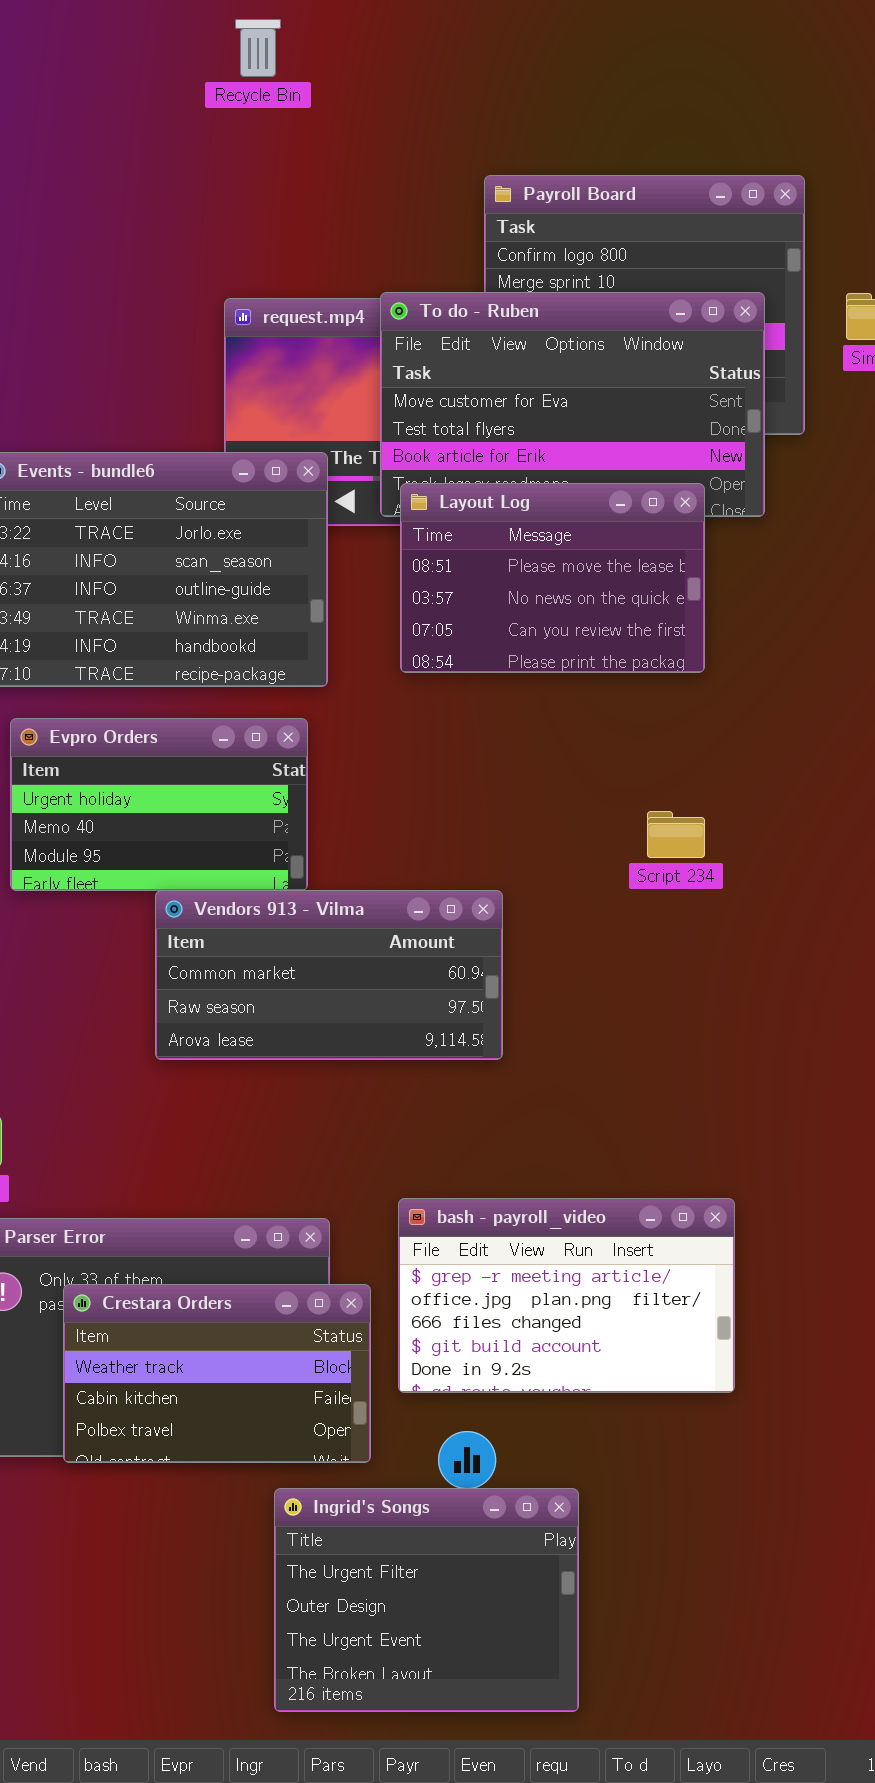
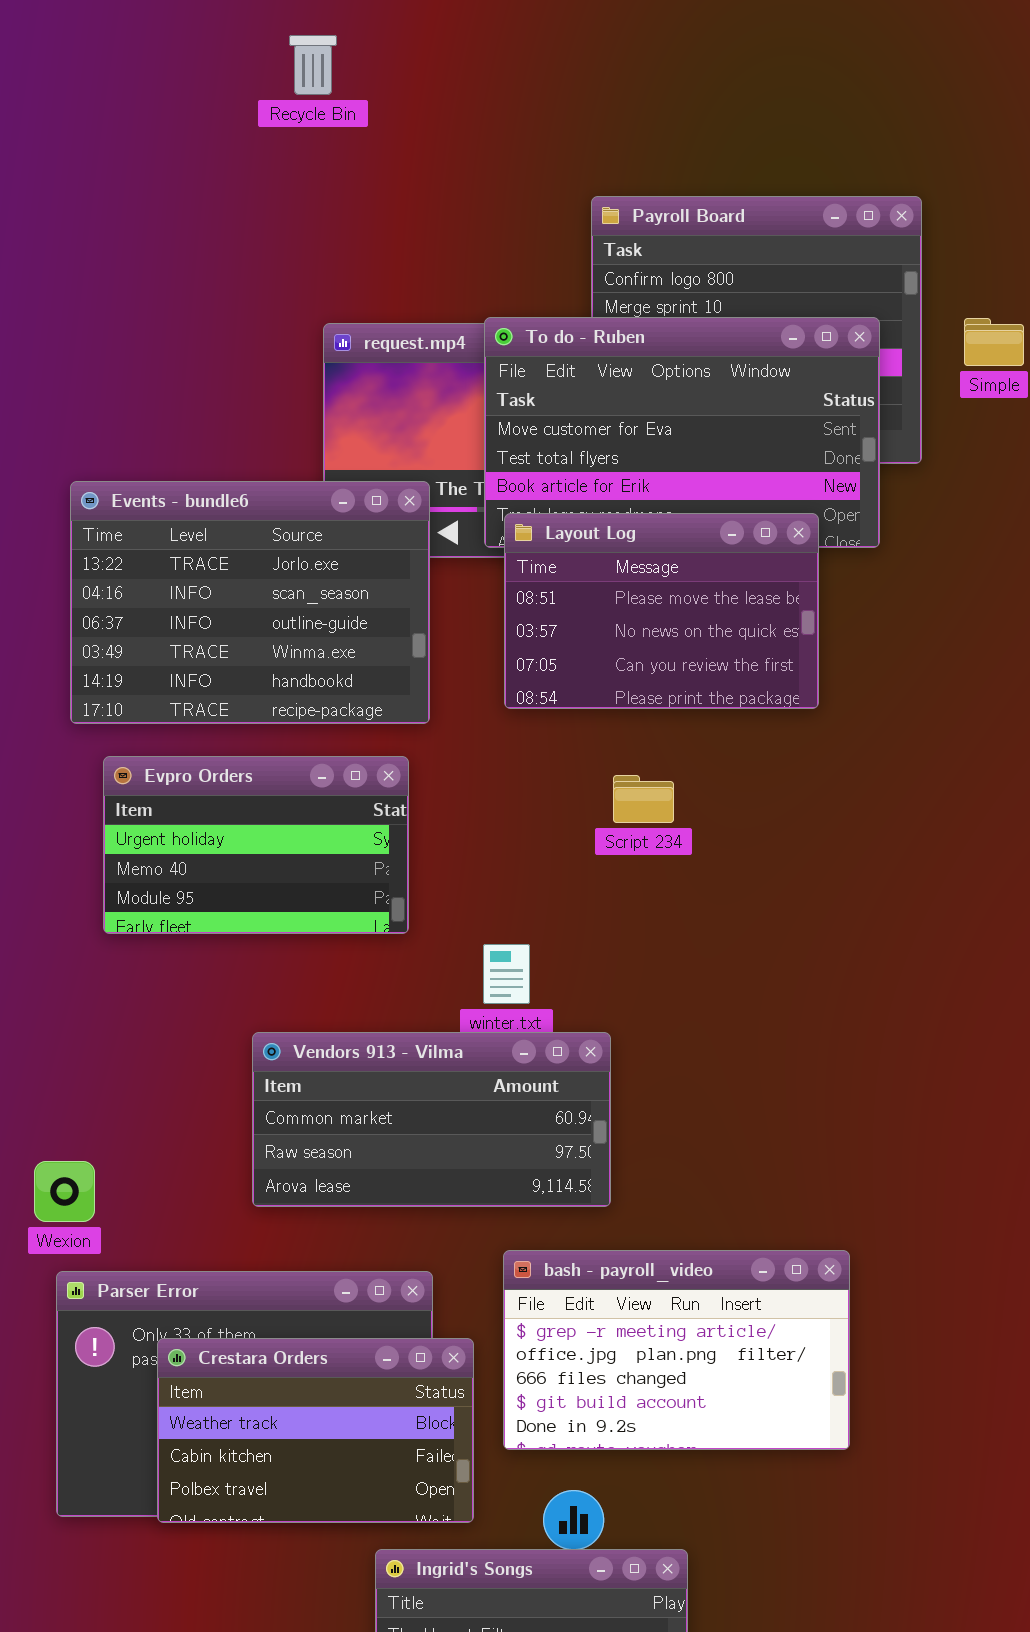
Recycle Bin: [235,19,281,77] -> [289,35,337,95], moved
Script 234: [647,811,705,858] -> [613,775,674,823], moved
Vendors 913 - Vilma: [155,890,503,1060] -> [252,1032,611,1207], moved

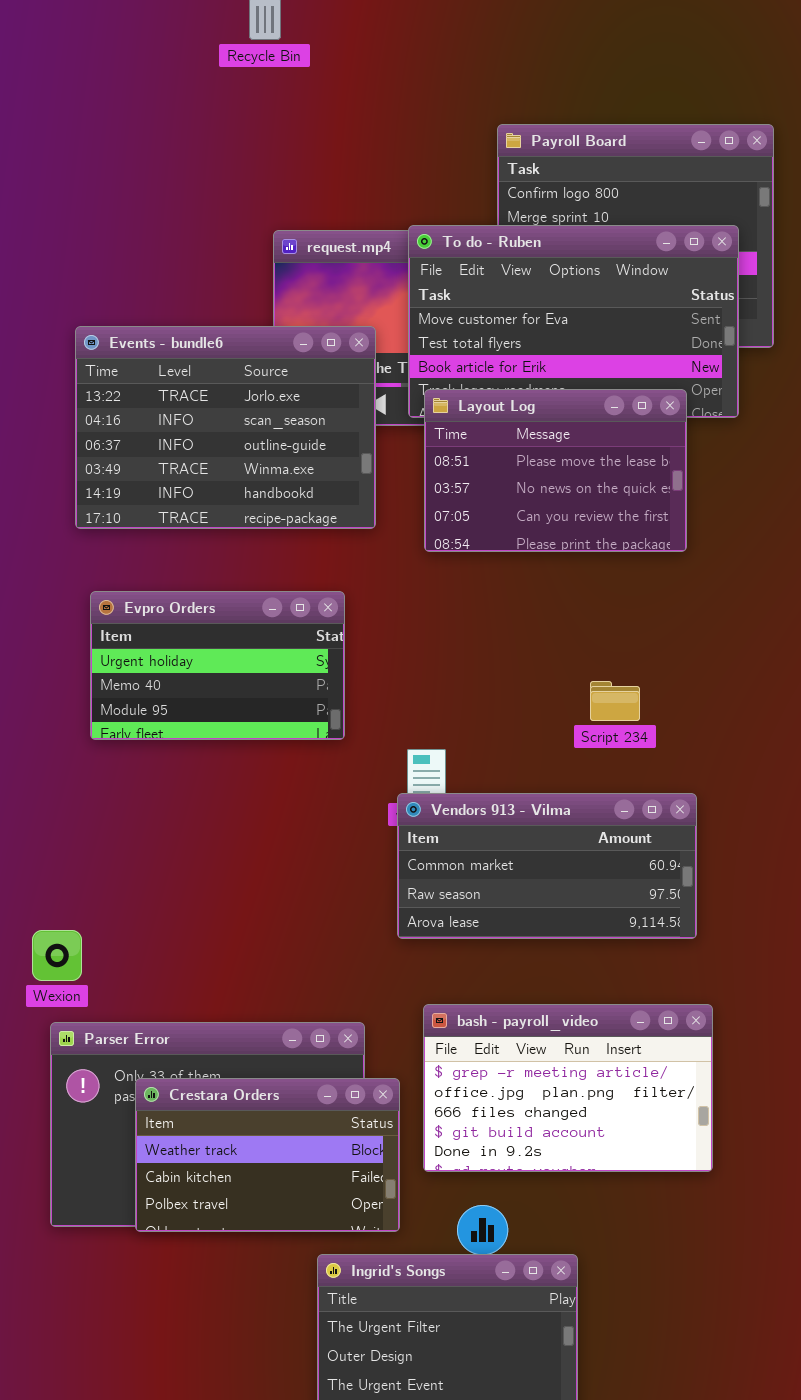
Events - bundle6: [70,481,430,724] -> [75,326,376,529], moved
Script 234: [613,775,674,823] -> [590,681,640,721], moved
Vendors 913 - Vilma: [252,1032,611,1207] -> [397,793,697,939], moved

